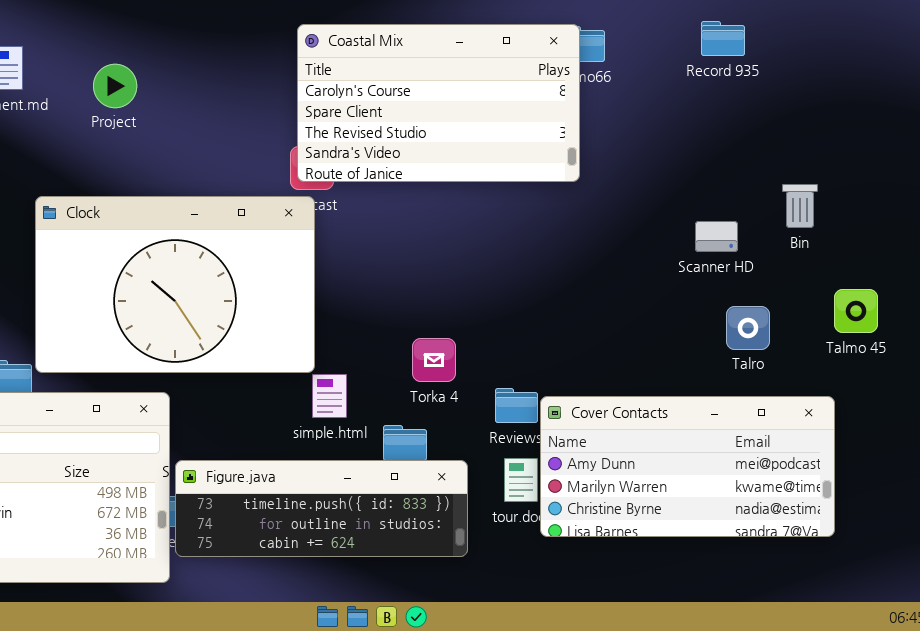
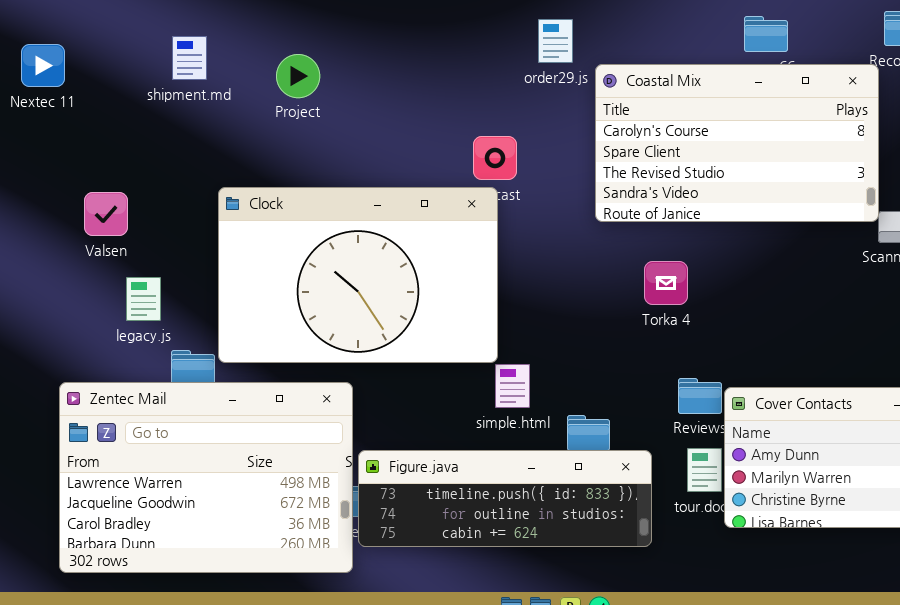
Coastal Mix: [297,24,580,182] -> [595,64,879,222], moved
Torka 4: [412,338,456,382] -> [644,261,688,305], moved

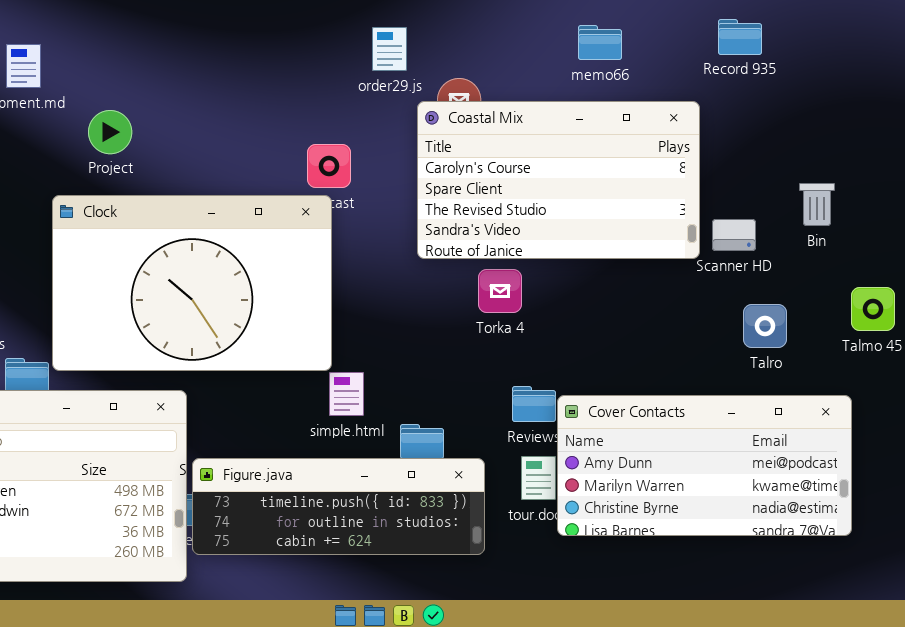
Project: [276,54,320,98] -> [88,110,132,154], moved
Coastal Mix: [595,64,879,222] -> [417,101,700,259], moved

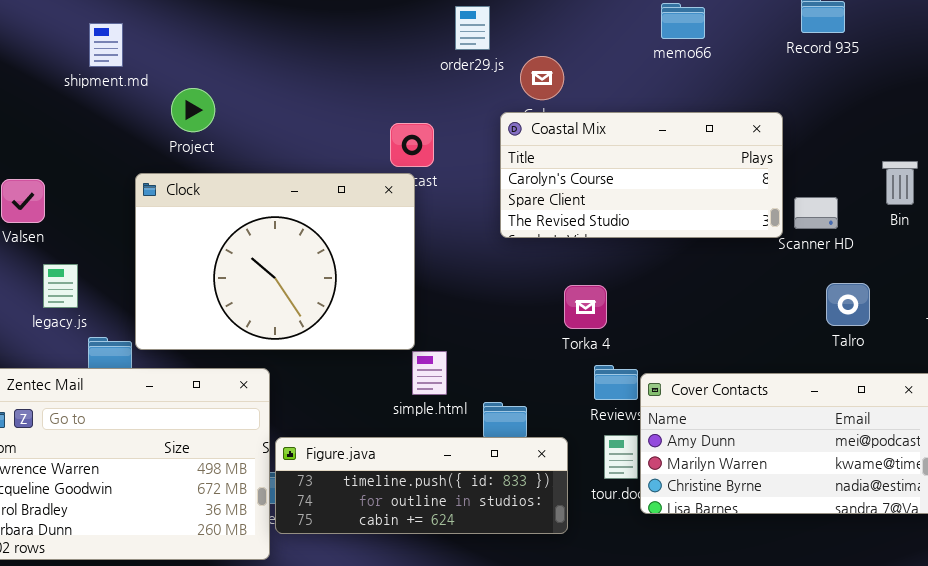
Coastal Mix: [417,101,700,259] -> [500,112,783,238], resized
Torka 4: [478,269,522,313] -> [564,285,607,329], moved

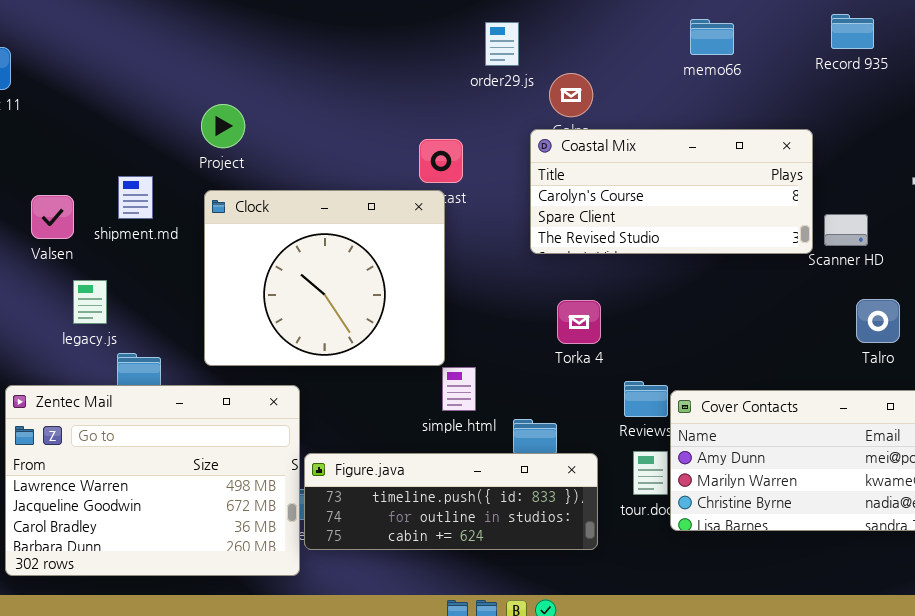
shipment.md: [89,23,123,67] -> [118,176,153,219], moved
Clock: [135,173,415,350] -> [204,190,445,366], resized
Torka 4: [564,285,607,329] -> [557,300,601,344], moved

